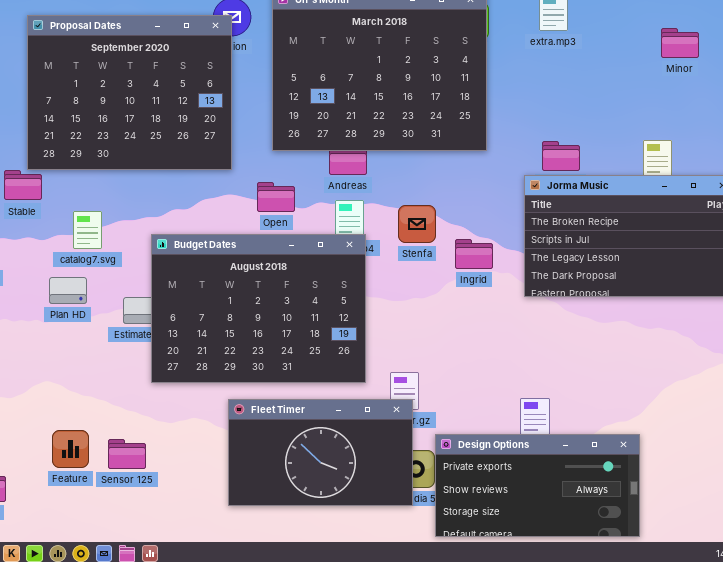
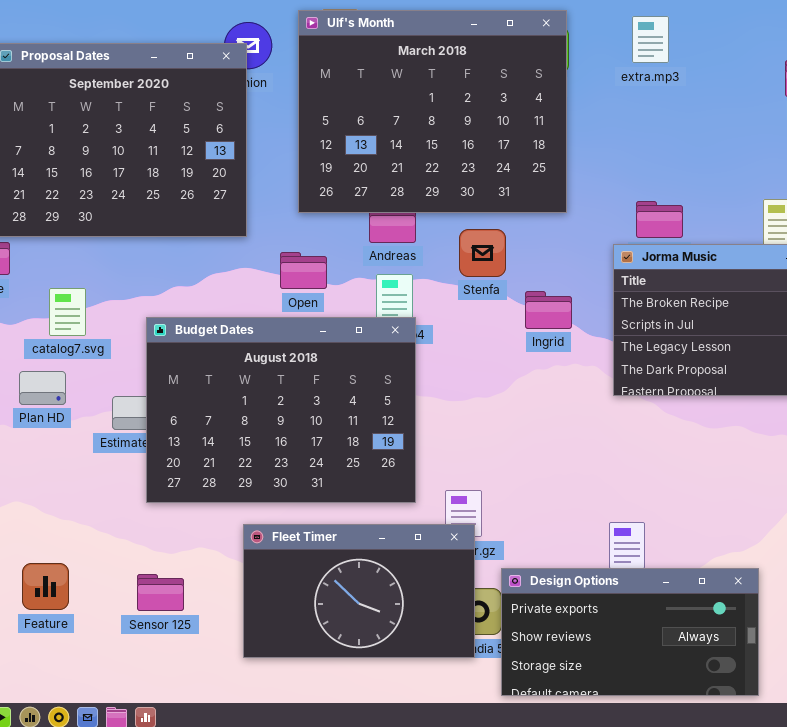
Stenfa: [398,205,436,243] -> [459,229,506,277], moved
Ingrid: [455,239,493,269] -> [525,291,572,329], moved
Sensor 125: [108,439,146,469] -> [137,574,184,611], moved

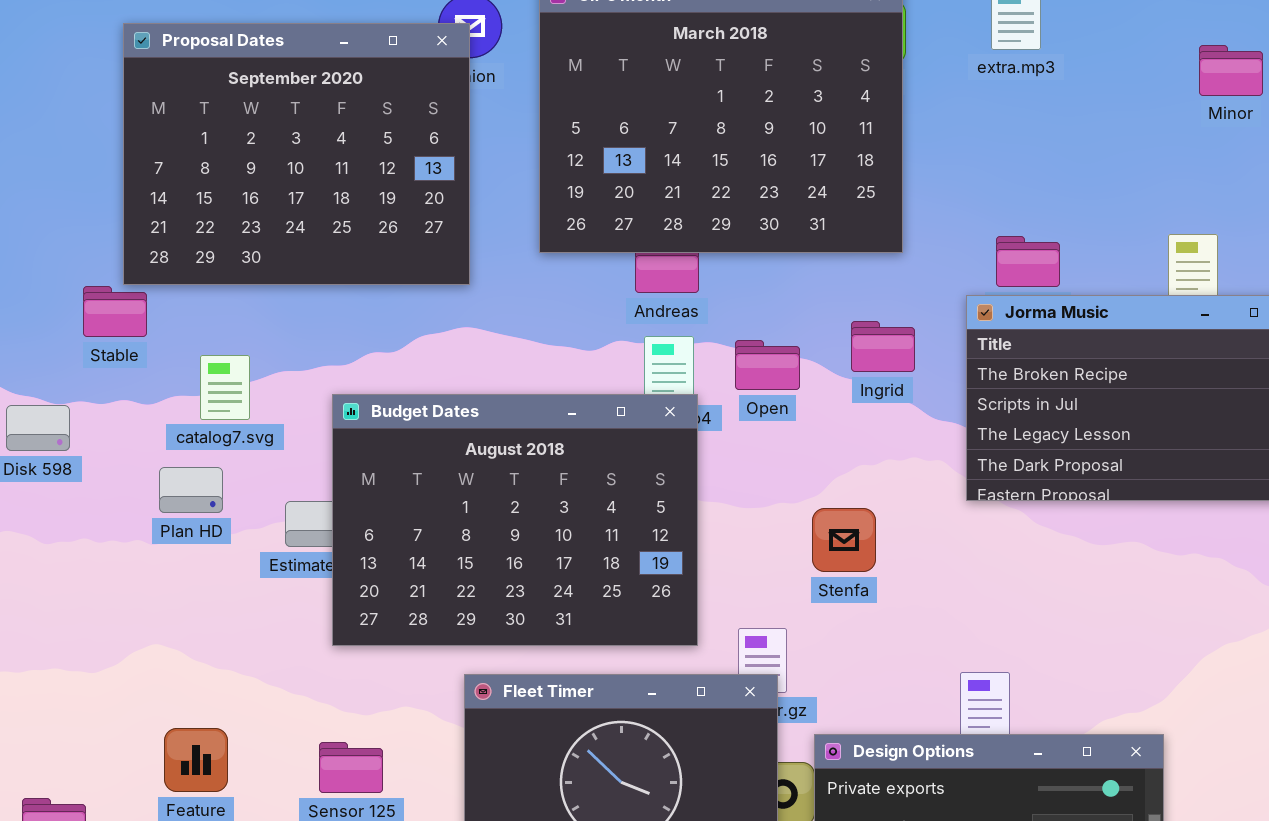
Stenfa: [459,229,506,277] -> [812,508,876,572], moved
Open: [280,252,327,289] -> [735,340,800,390], moved
Ingrid: [525,291,572,329] -> [851,321,915,372], moved

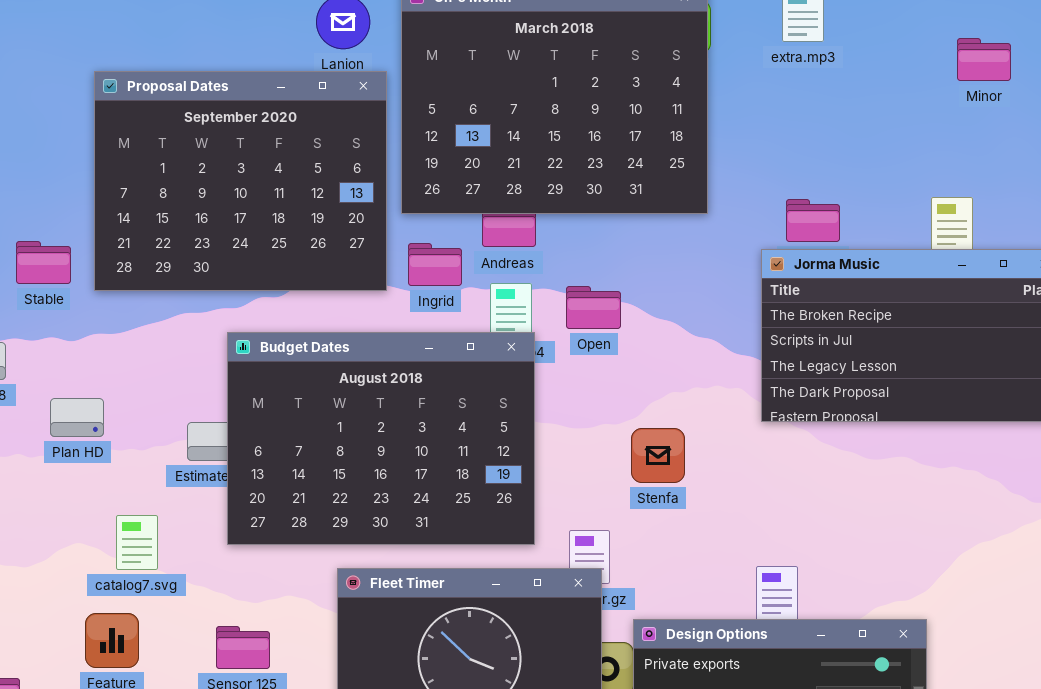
Proposal Dates: [123,23,470,285] -> [94,71,387,291], moved
Ingrid: [851,321,915,372] -> [408,243,462,286], moved
catalog7.svg: [200,355,250,420] -> [116,515,158,570], moved
Plan HD: [159,467,223,513] -> [50,398,104,437], moved

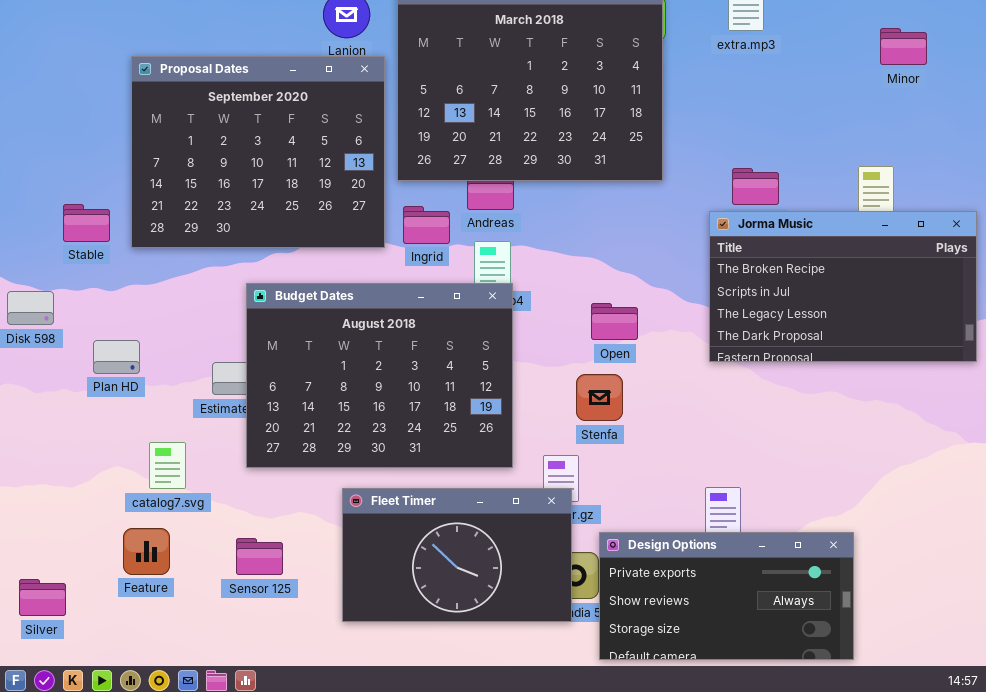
Open: [566,286,621,329] -> [591,303,638,340], moved
Stenfa: [631,428,685,483] -> [576,374,623,421], moved

